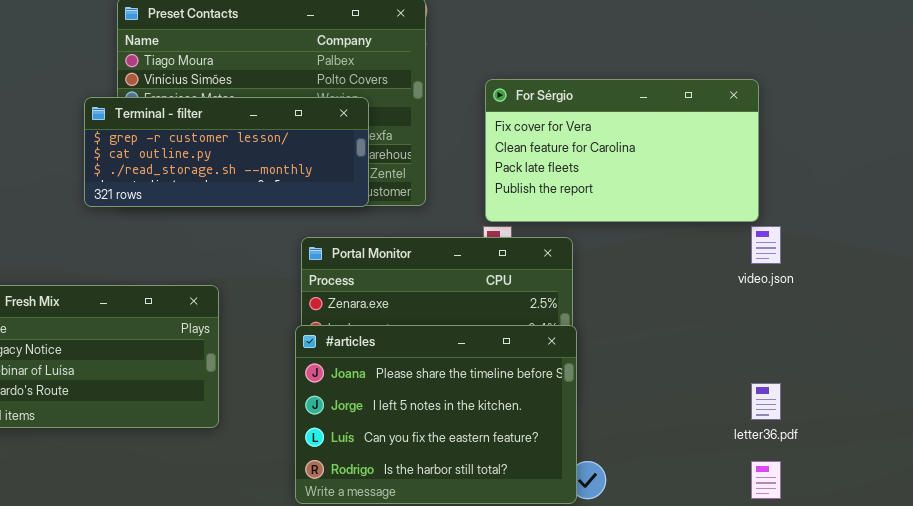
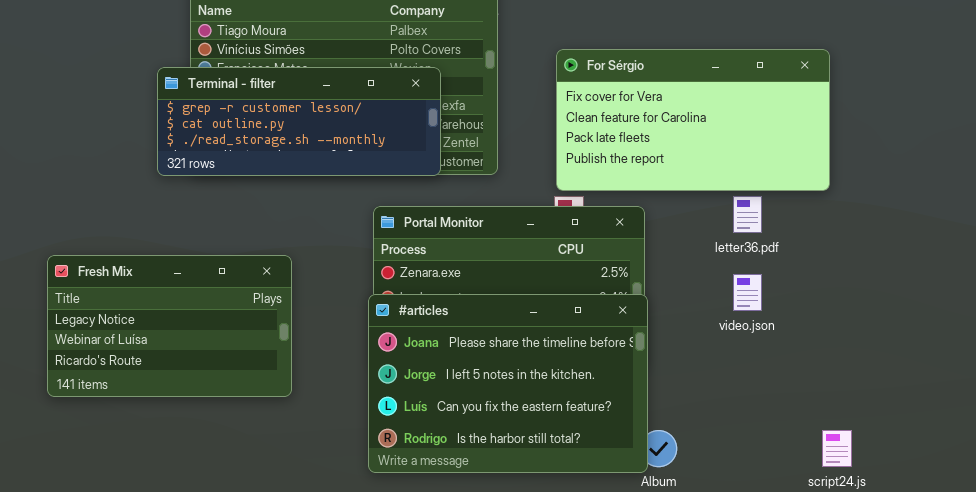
video.json: [751,226,781,264] -> [733,274,762,311], moved
letter36.pdf: [751,383,781,420] -> [733,196,762,233], moved

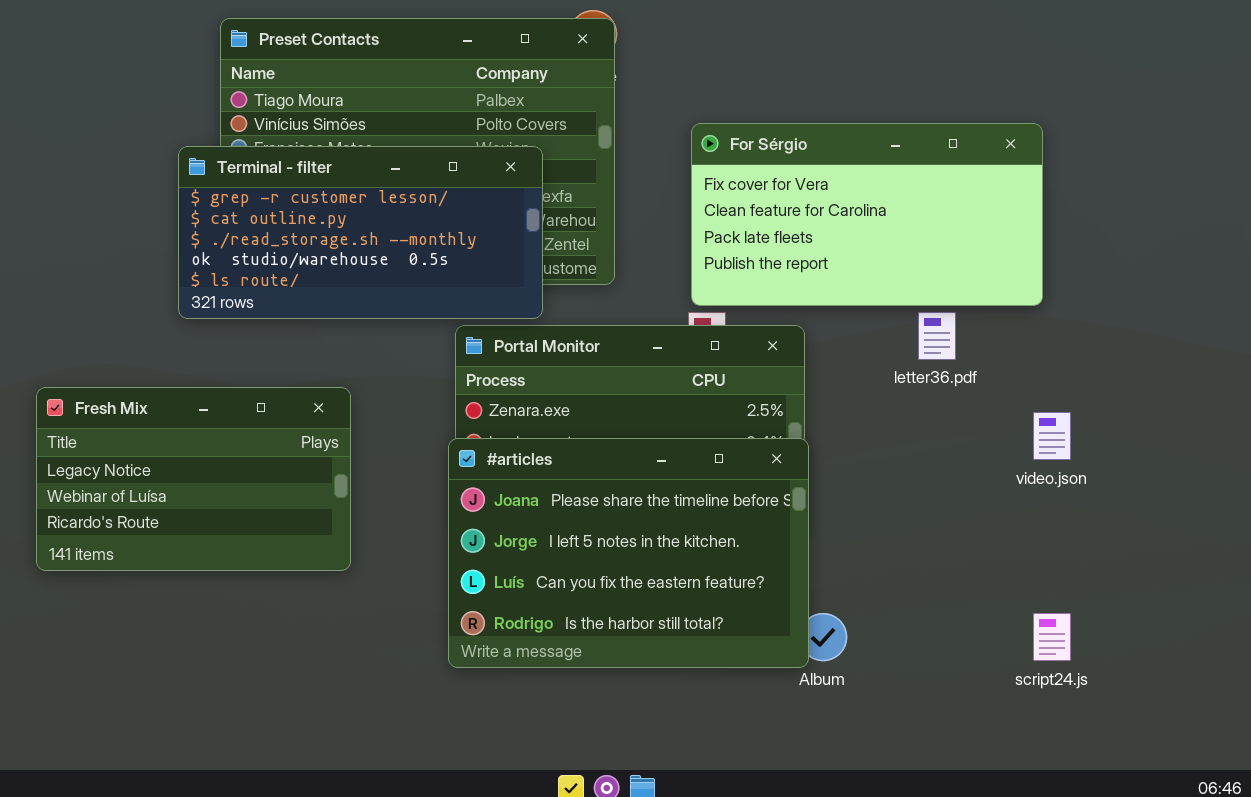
Terminal - filter: [157,67,441,176] -> [178,146,543,319], resized
video.json: [733,274,762,311] -> [1033,412,1071,460], moved

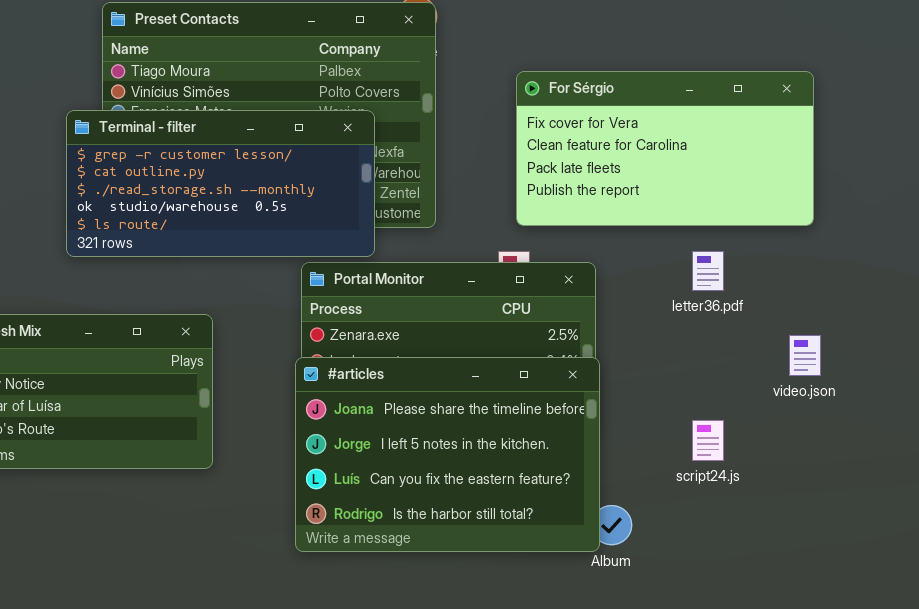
For Sérgio: [691,123,1043,306] -> [516,71,814,226], moved
script24.js: [1033,613,1071,661] -> [692,420,724,461], moved

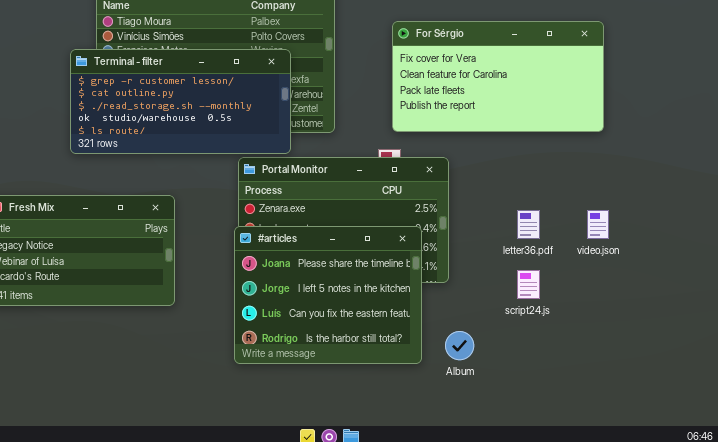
letter36.pdf: [692,251,724,291] -> [517,210,540,239], moved
#articles: [295,357,600,552] -> [234,226,422,364], resized

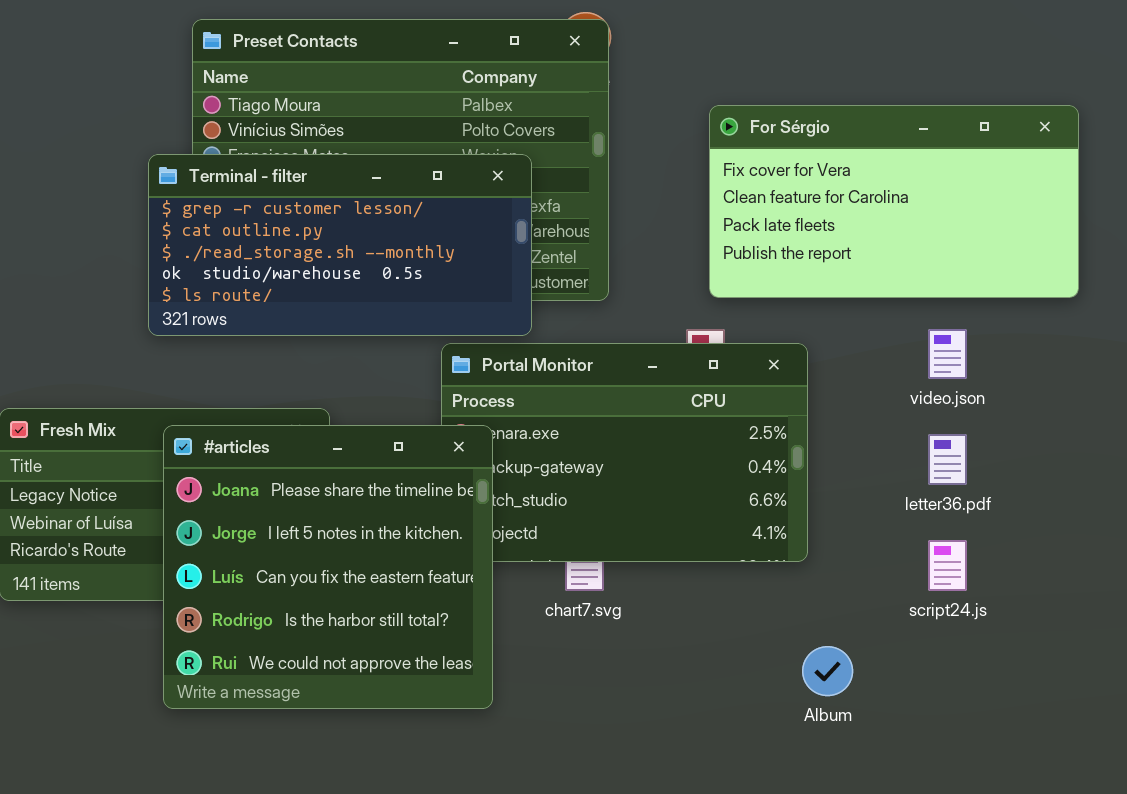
video.json: [587,210,609,239] -> [928,329,967,379], moved
#articles: [234,226,422,364] -> [163,425,493,709], moved, resized

